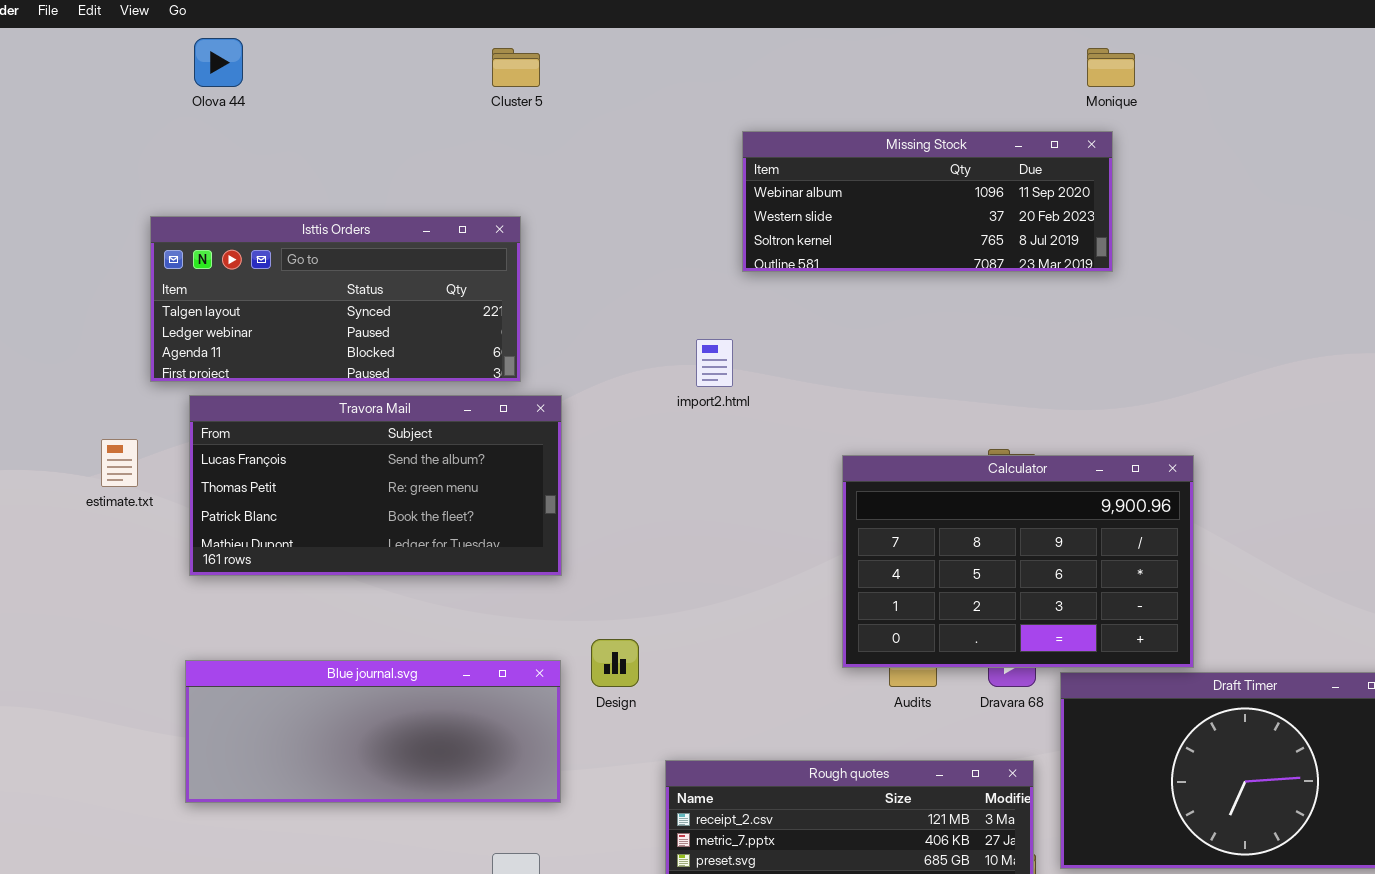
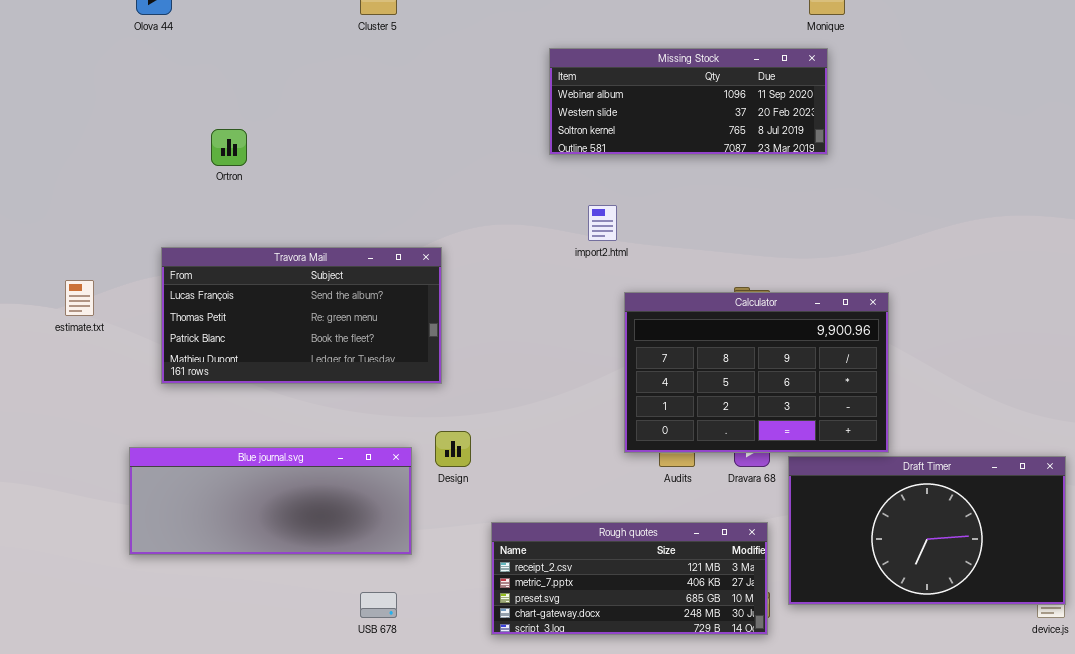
Isttis Orders: [150,216,521,382] -> none, closed
import2.html: [696,339,733,387] -> [588,205,617,241], moved
Travora Mail: [189,395,562,576] -> [161,247,442,384], moved

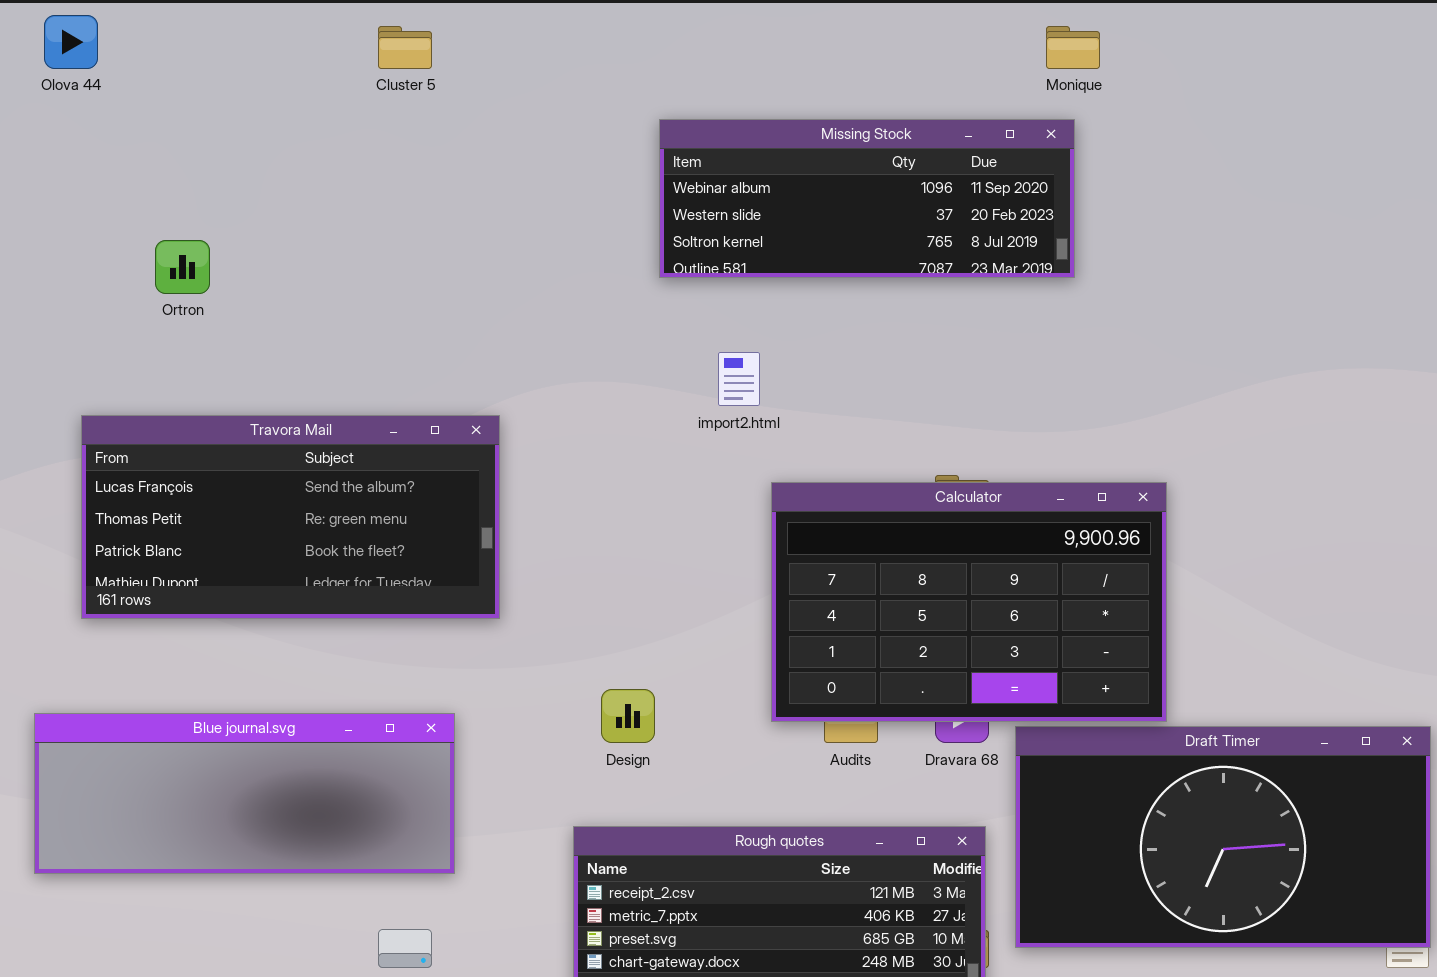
Design: [435,431,471,467] -> [601,689,655,743], moved

